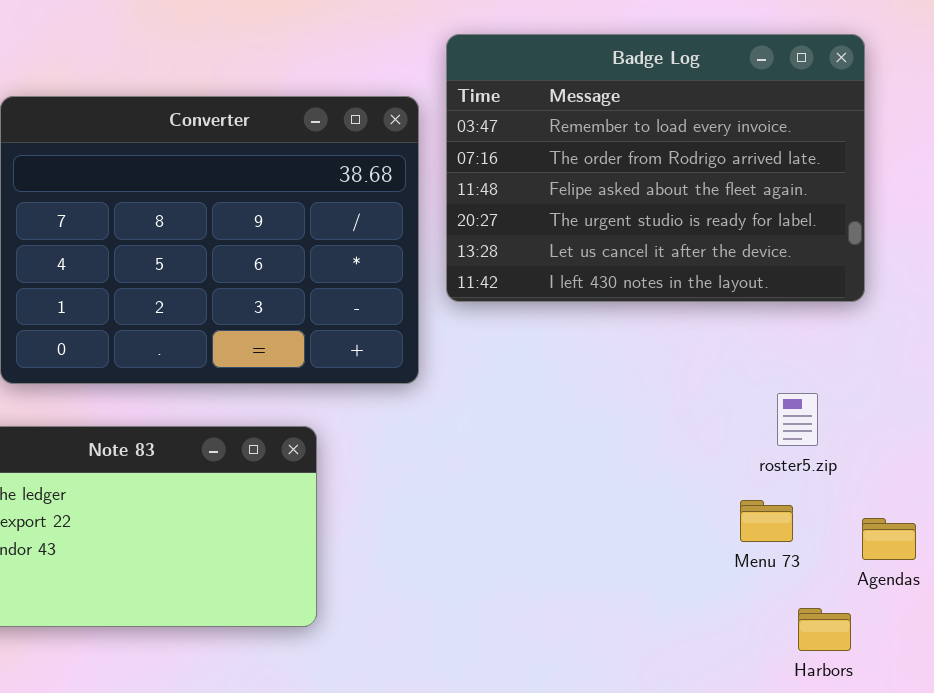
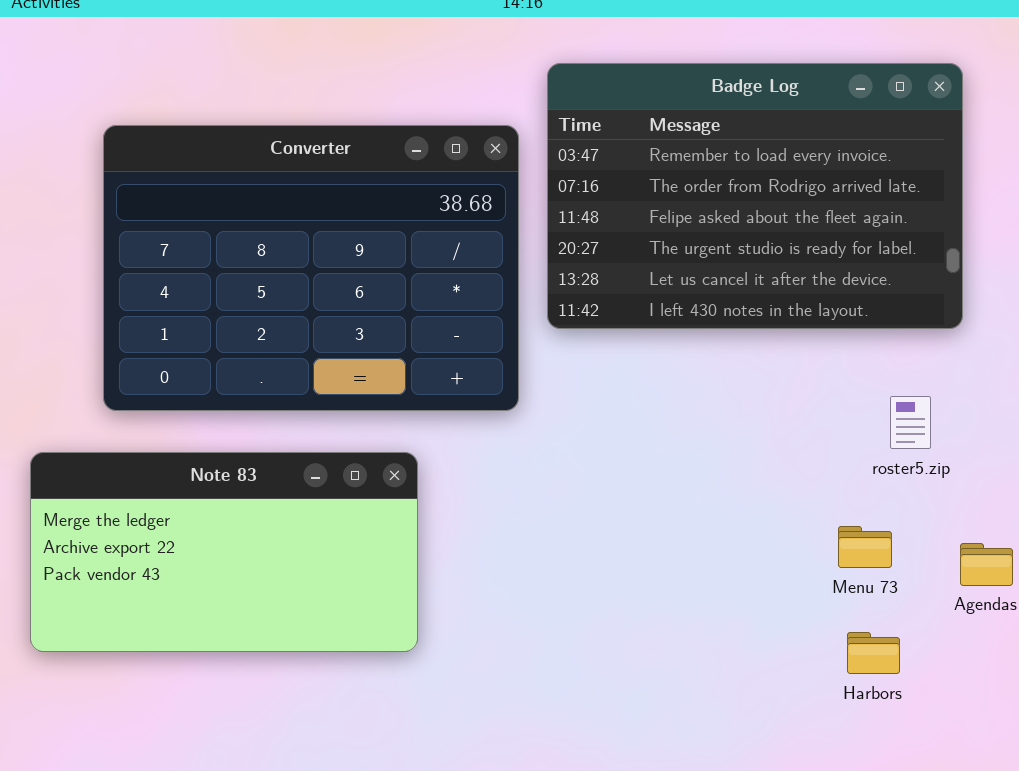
roster5.zip: [777,393,818,446] -> [890,396,931,449], moved
Harbors: [798,608,851,651] -> [847,632,900,674], moved

